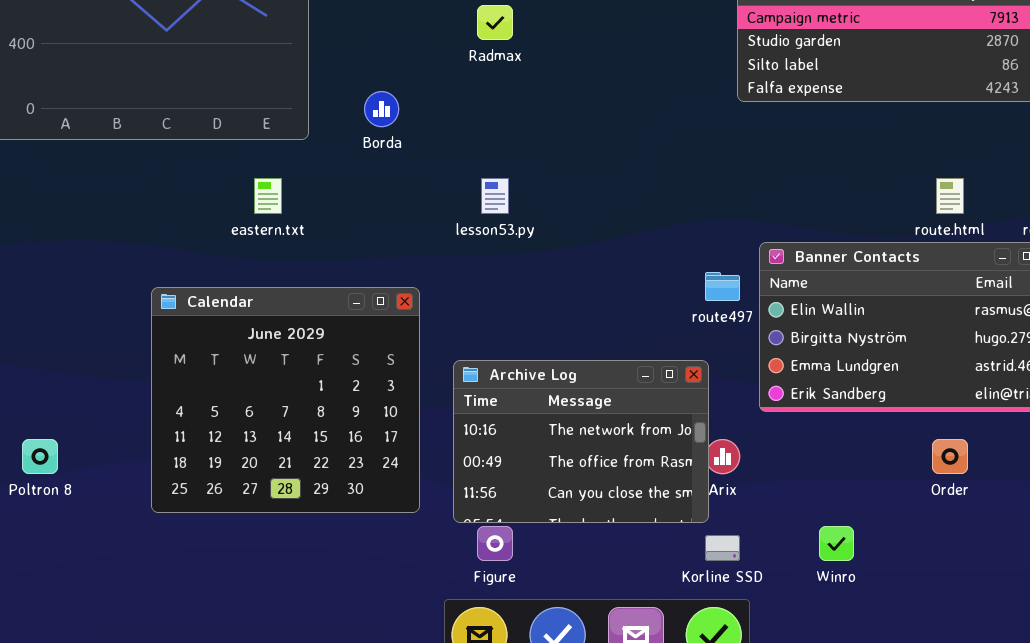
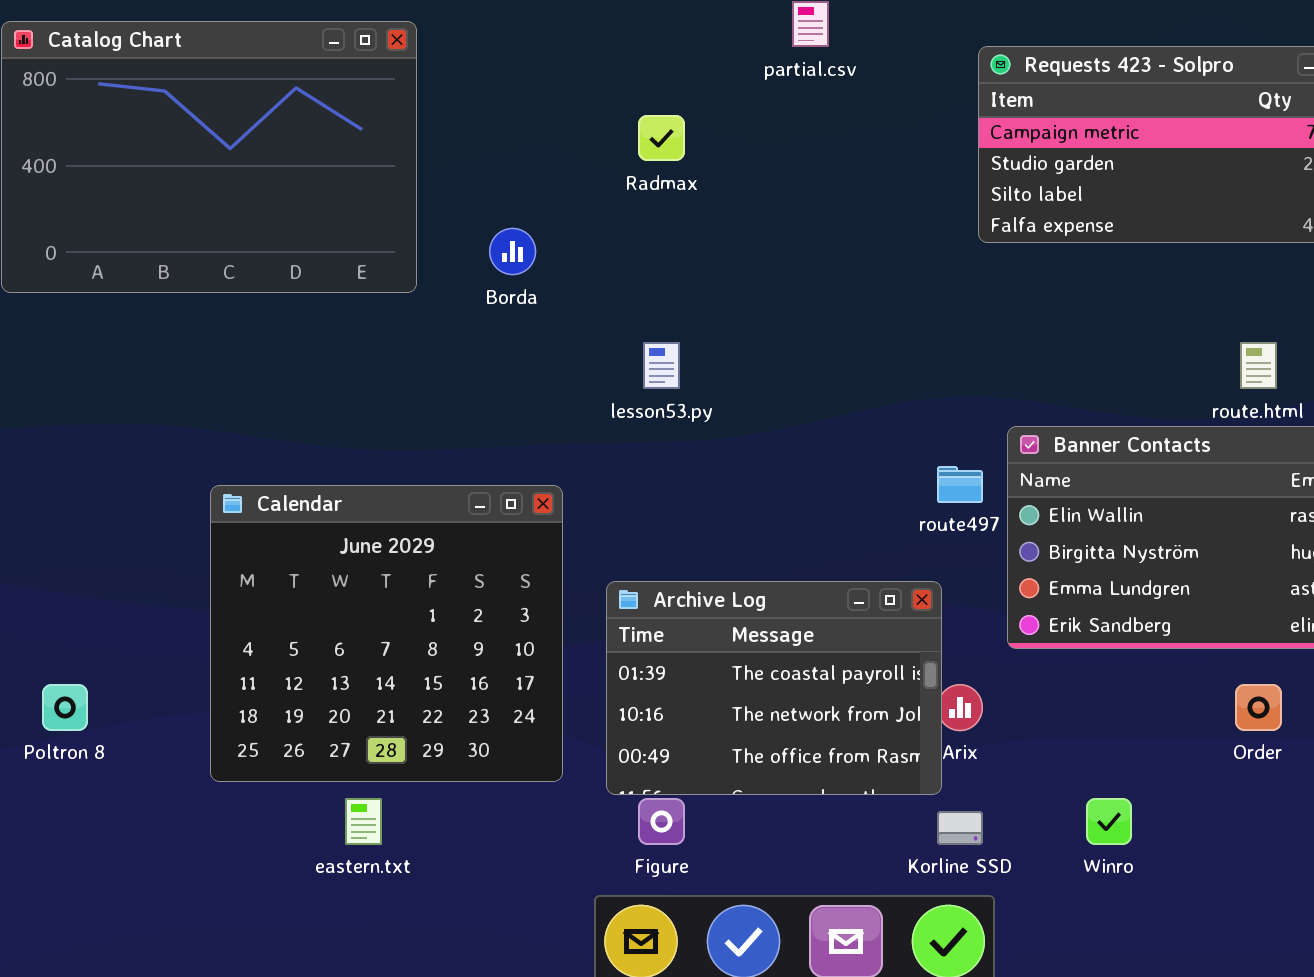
eastern.txt: [254,178,282,214] -> [345,798,382,845], moved
Archive Log: [453,360,709,523] -> [606,581,942,795], scrolled up 1 row

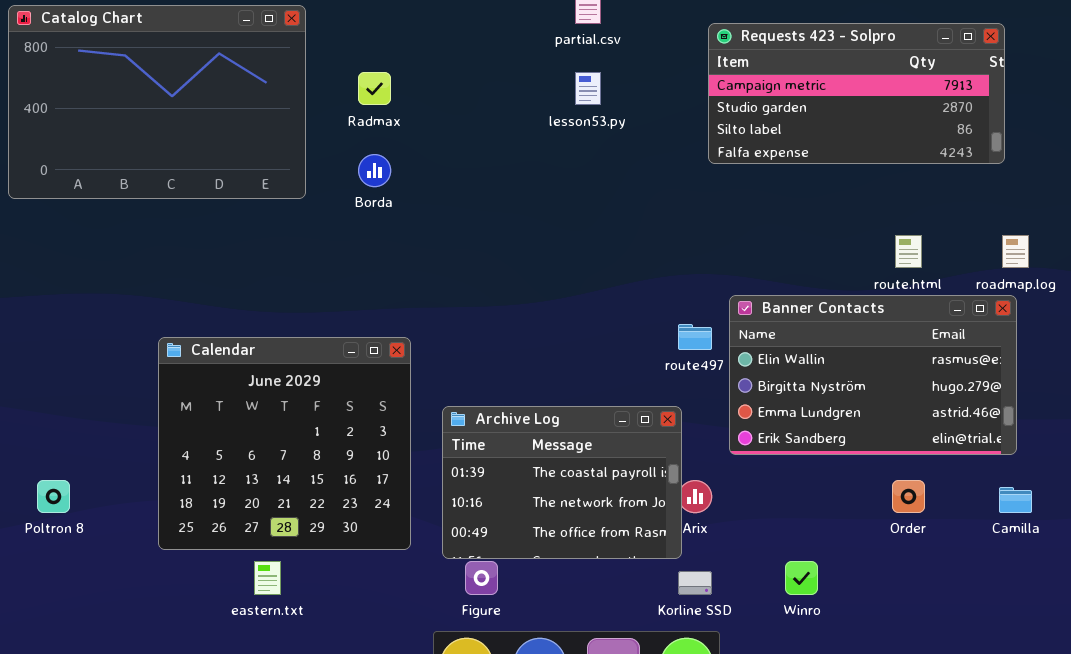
Radmax: [638,115,685,161] -> [358,72,391,105], moved
lesson53.py: [643,342,680,389] -> [575,72,601,105], moved

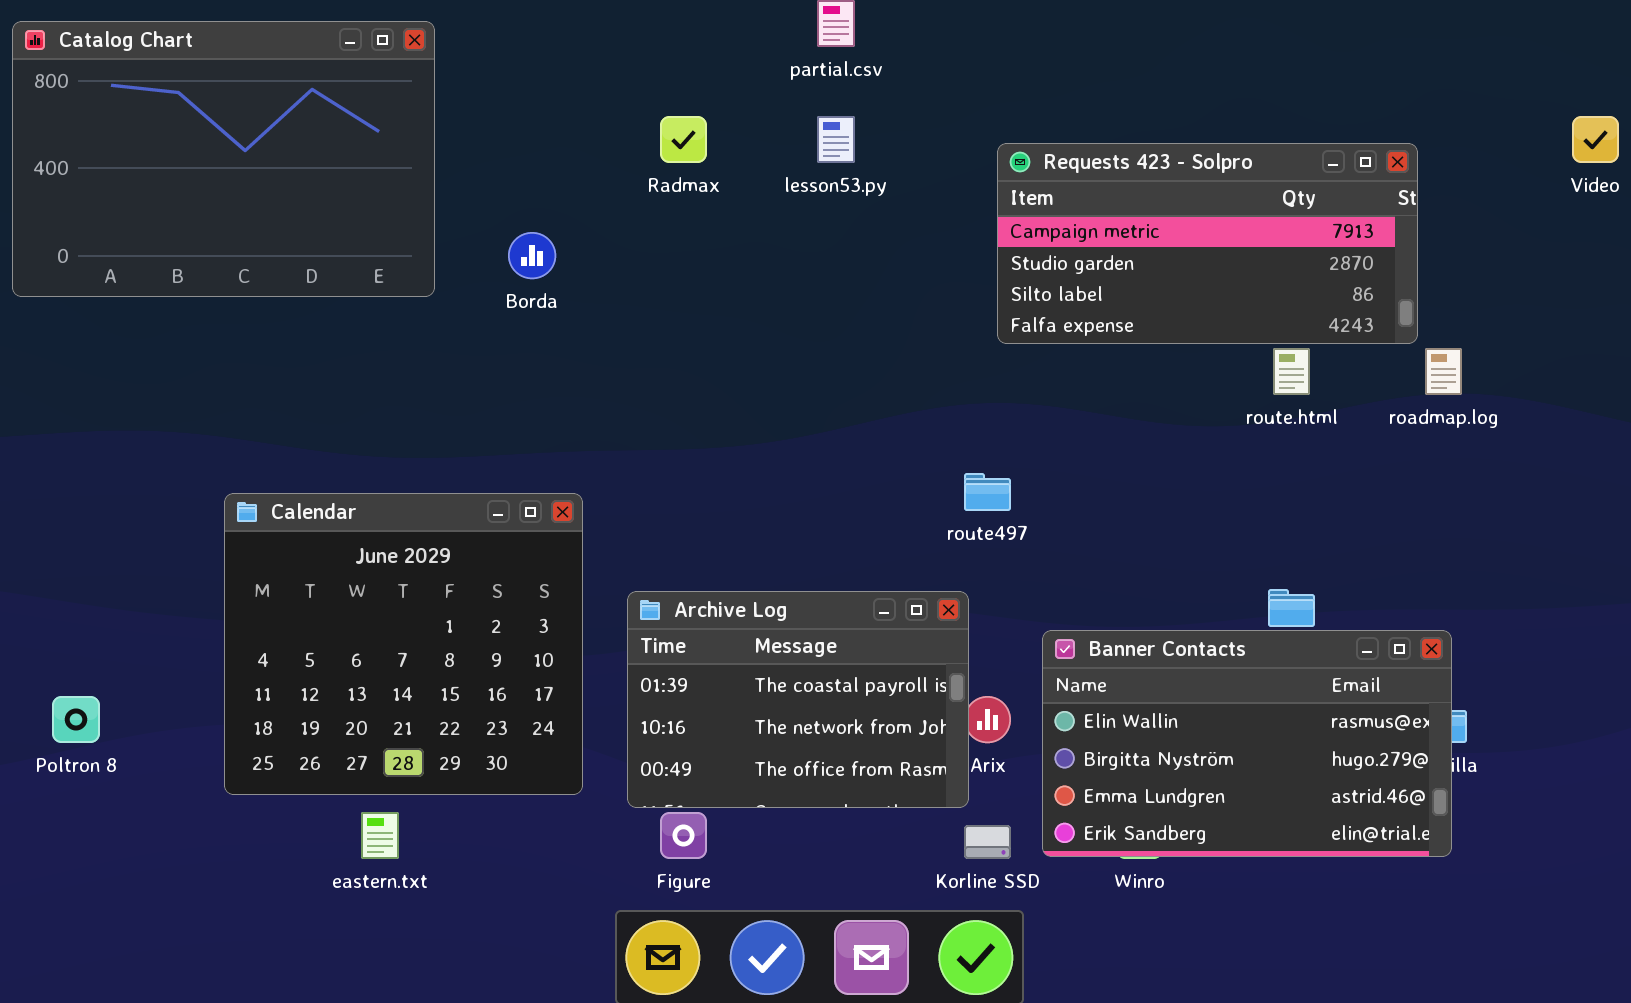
Requests 423 - Solpro: [708,23,1005,164] -> [997,143,1418,344], moved
Radmax: [358,72,391,105] -> [660,116,707,163], moved
Banner Contacts: [729,295,1017,455] -> [1042,630,1452,857], moved

